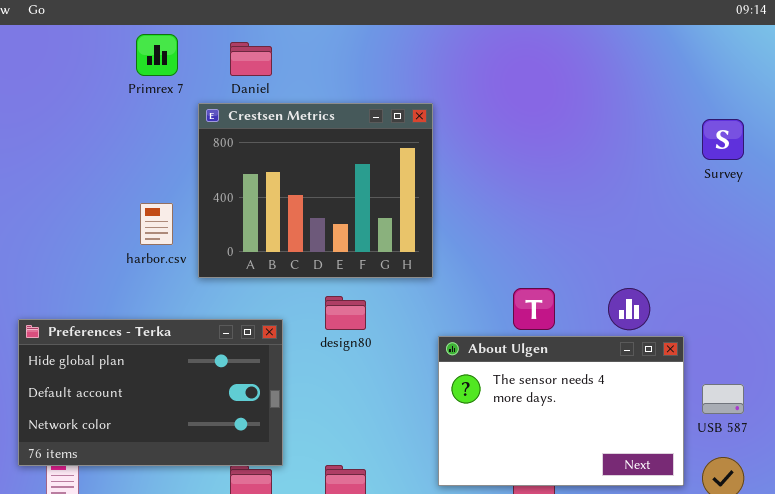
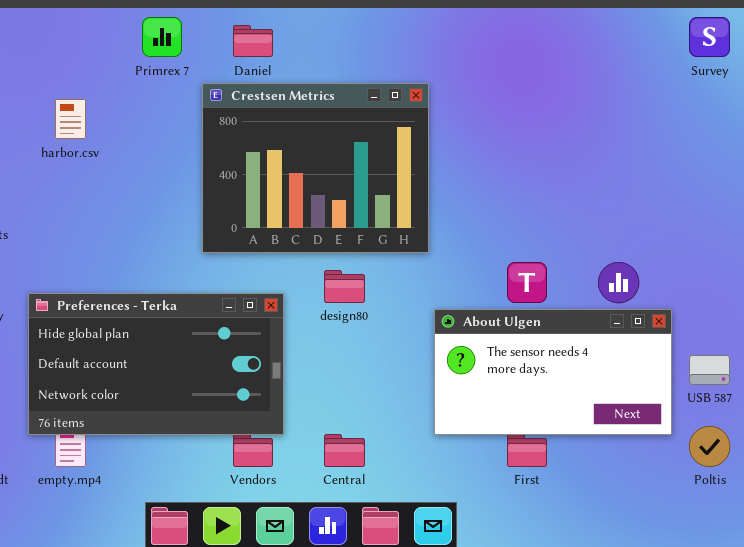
Survey: [702,119,744,160] -> [689,17,730,57], moved
harbor.csv: [140,203,173,245] -> [55,99,86,139], moved
About Ulgen: [438,336,684,486] -> [434,309,672,435], resized

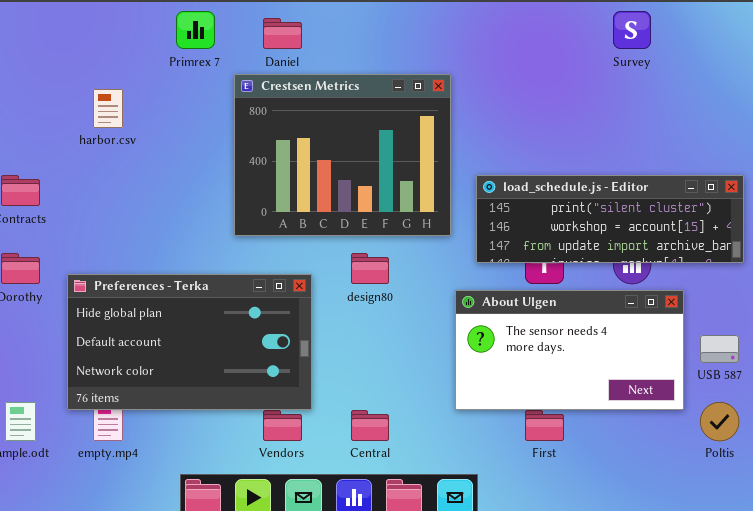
Survey: [689,17,730,57] -> [613,11,651,49], moved
load_schedule.js - Editor: none -> [476,175,744,263], opened

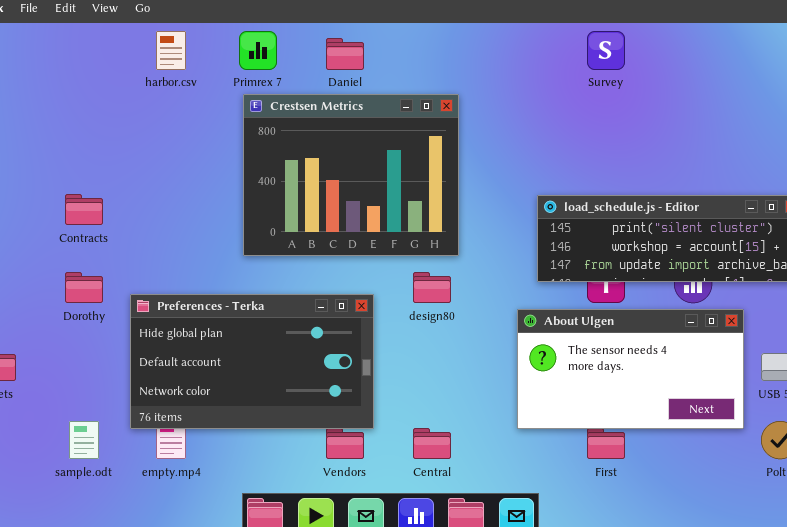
Survey: [613,11,651,49] -> [587,31,625,70], moved
Crestsen Metrics: [234,74,451,236] -> [243,94,459,256], moved
harbor.csv: [93,89,123,128] -> [156,31,186,70], moved

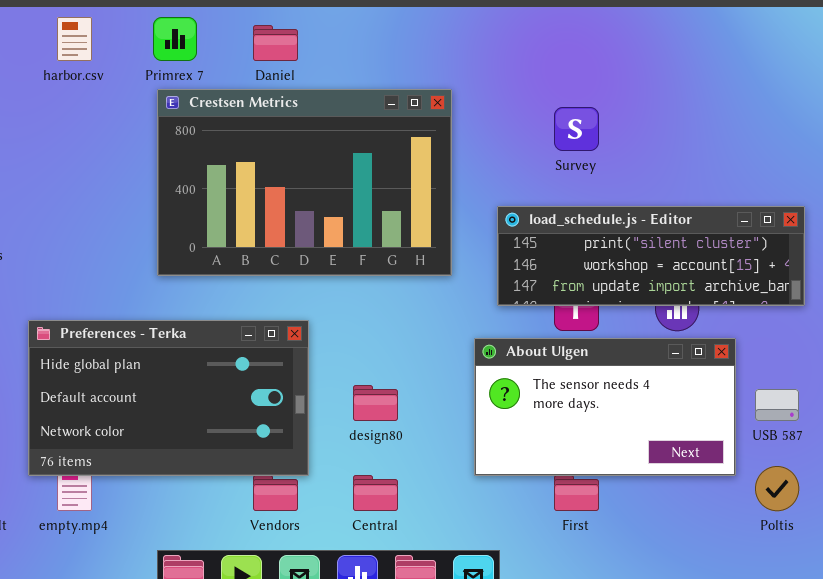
Survey: [587,31,625,70] -> [554,107,599,151], moved
Crestsen Metrics: [243,94,459,256] -> [157,89,452,276], resized
design80: [413,272,451,303] -> [353,385,398,421], moved

